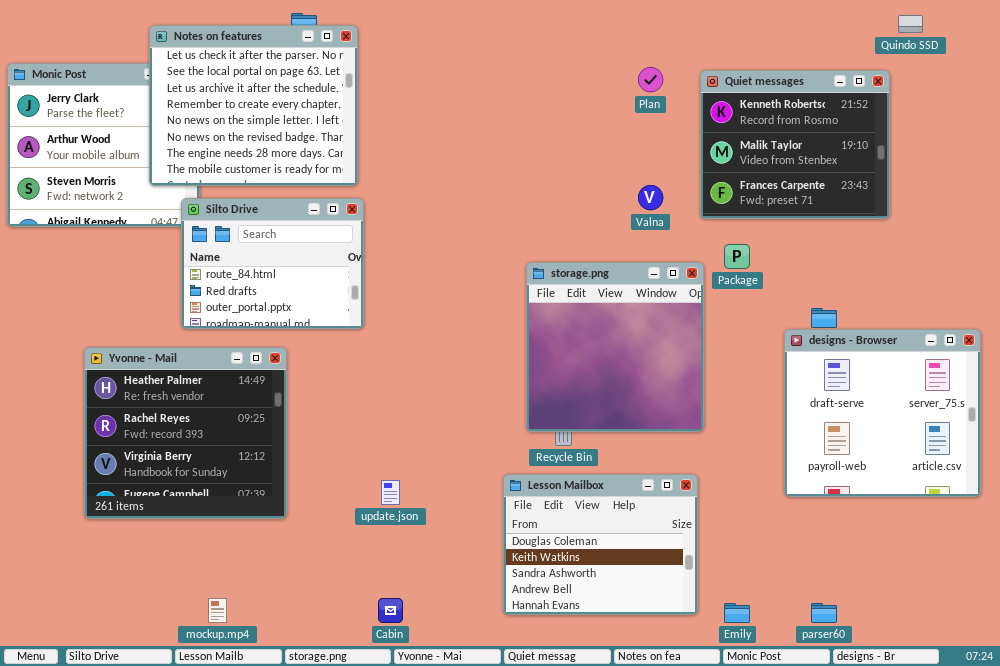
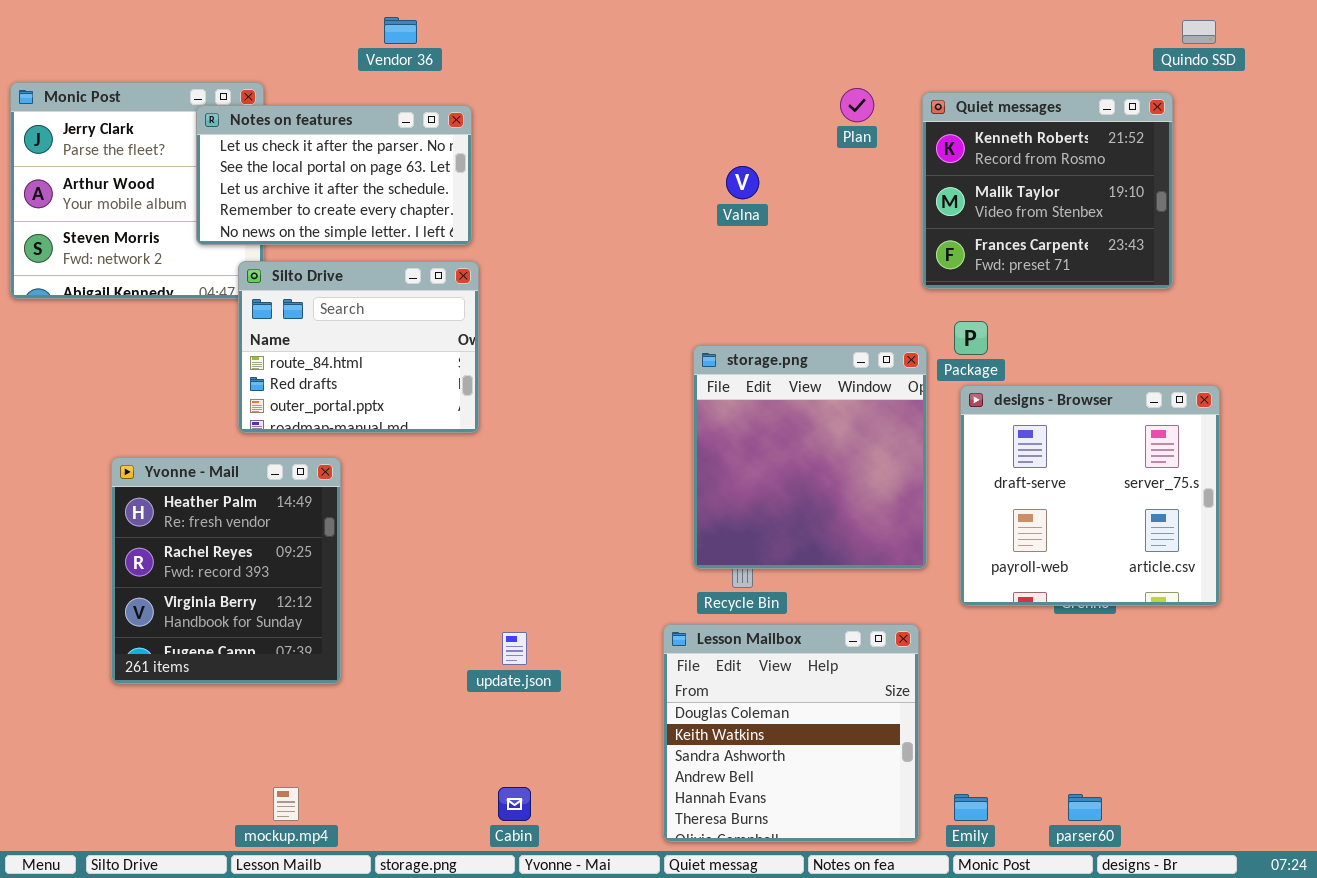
Notes on features: [149,25,358,186] -> [196,105,472,245], resized
Valna: [638,185,663,210] -> [726,166,759,199], moved
designs - Browser: [784,329,981,497] -> [960,385,1220,606], moved
Yvonne - Mail: [84,347,287,519] -> [111,457,341,684], resized
Lesson Mailbox: [503,474,698,615] -> [663,624,919,842], resized

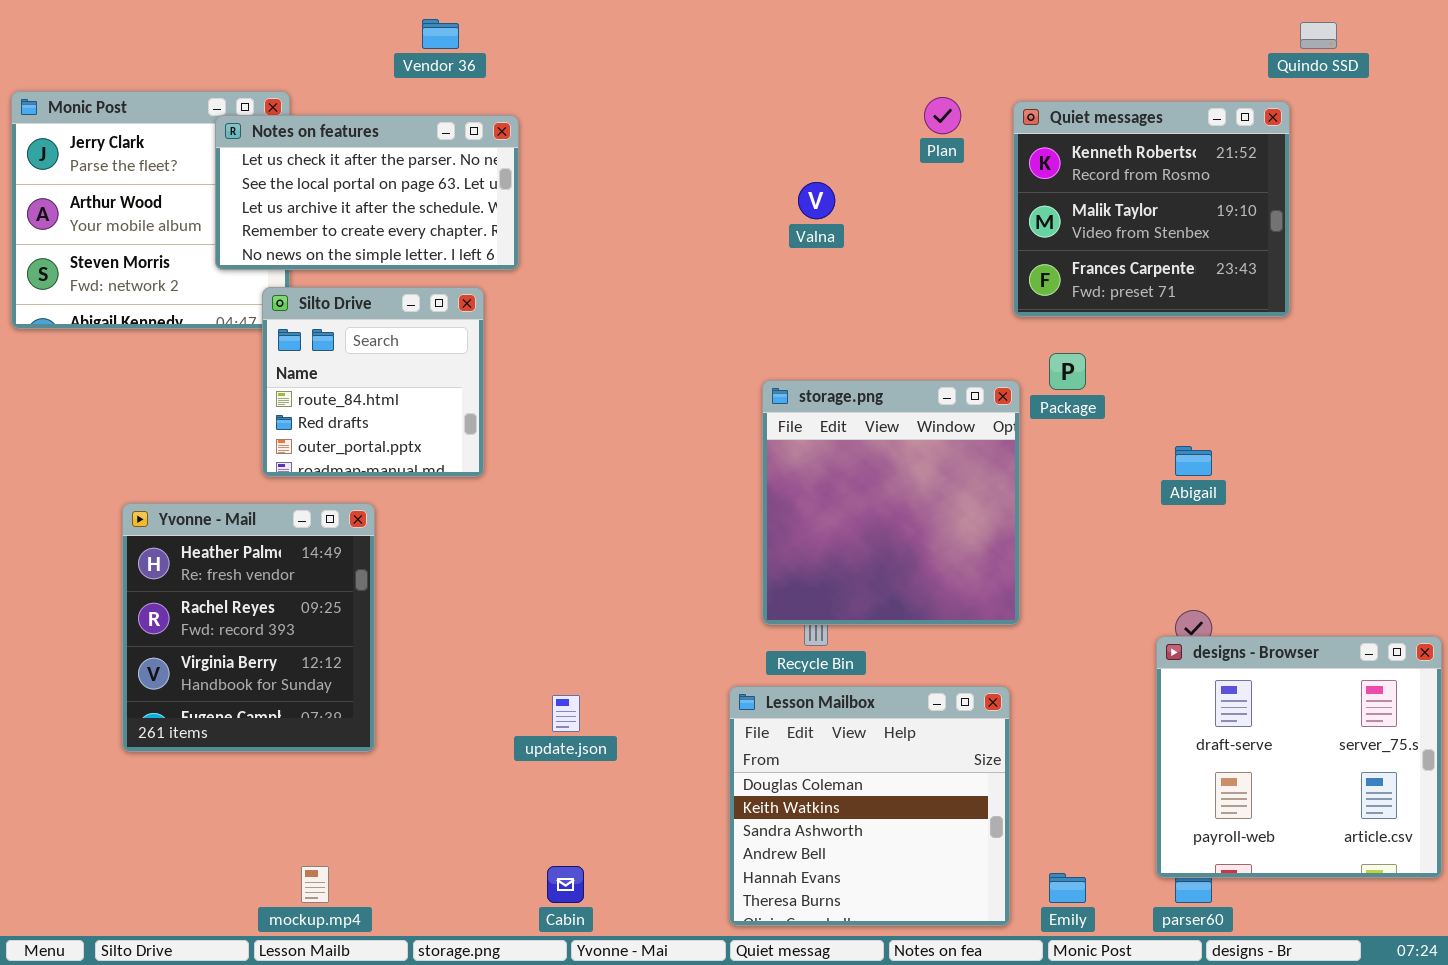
Silto Drive: [238,261,479,433] -> [262,287,484,477], resized
designs - Browser: [960,385,1220,606] -> [1156,636,1442,878], moved

